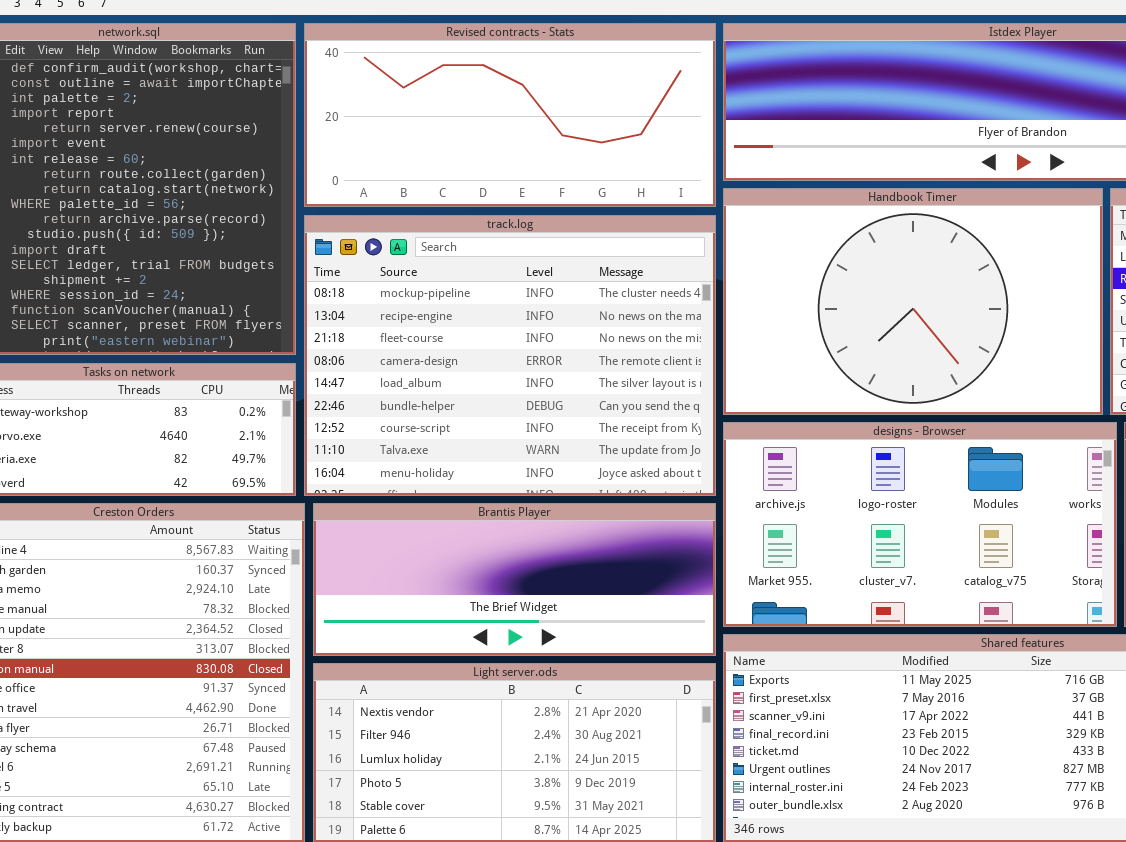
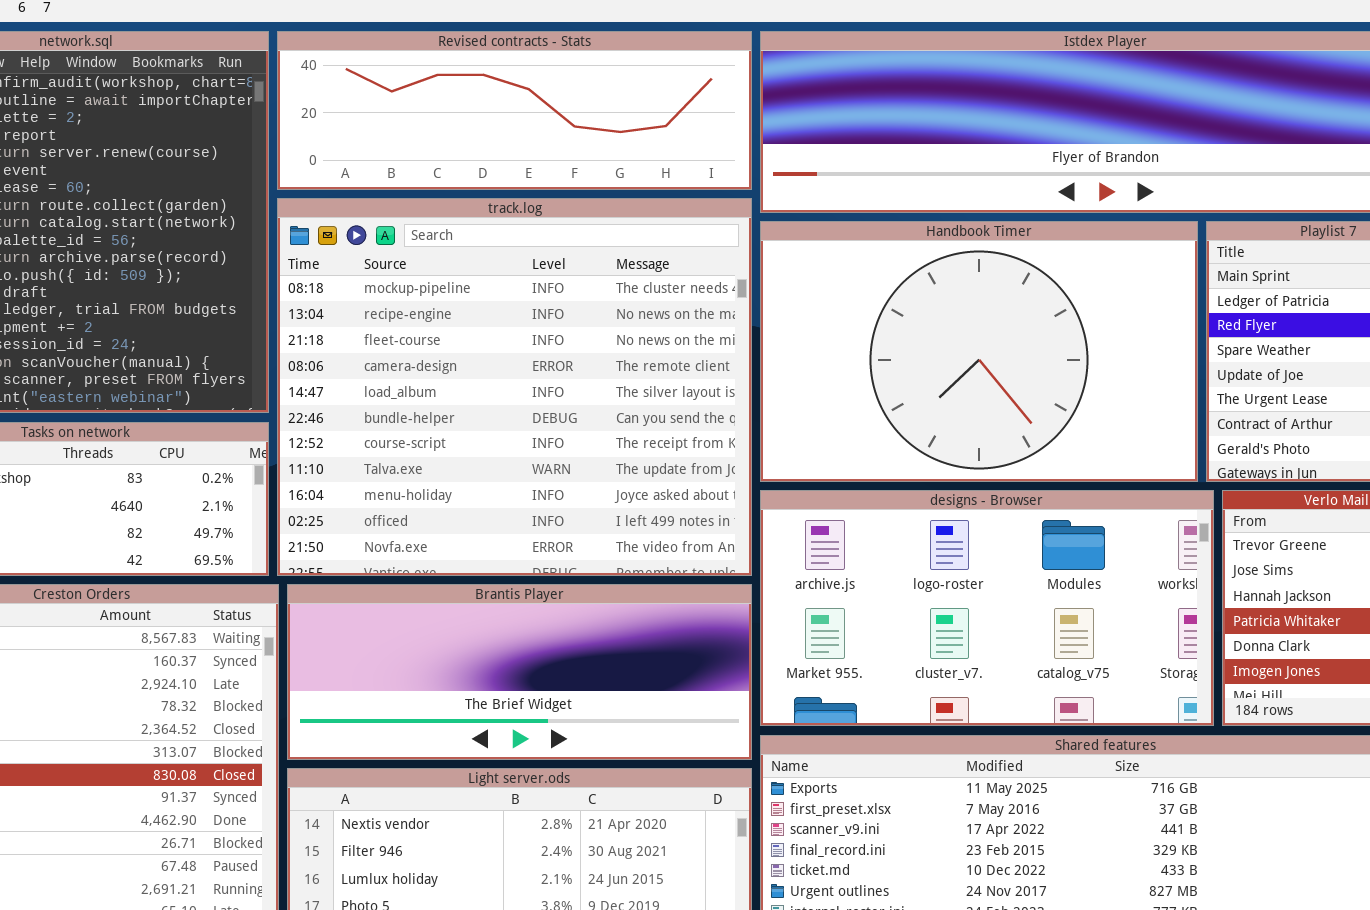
Revised contracts - Stats: [304,23,716,207] -> [277,31,752,190], resized
track.log: [304,215,716,496] -> [277,198,752,576], resized

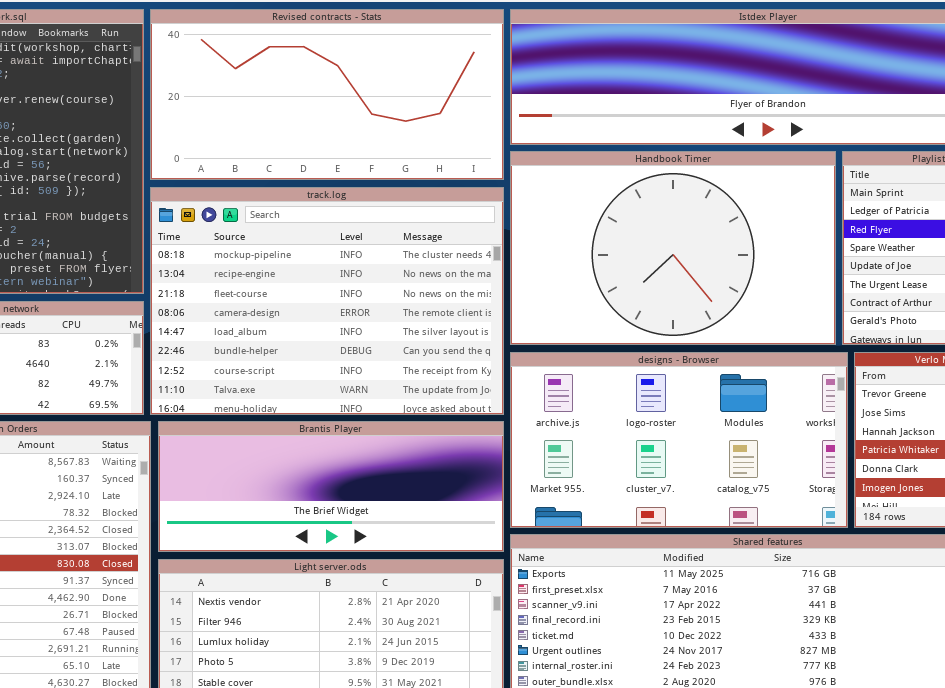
Revised contracts - Stats: [277,31,752,190] -> [150,9,504,180], resized
track.log: [277,198,752,576] -> [150,187,504,415], resized

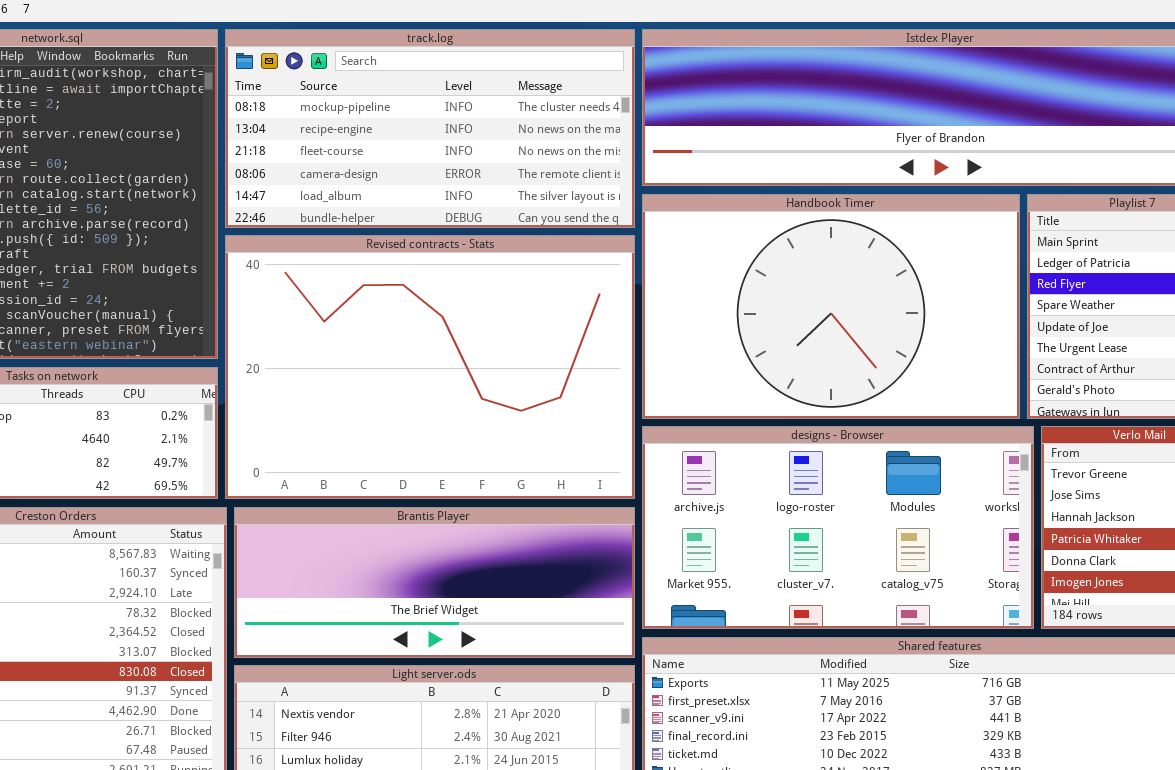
Revised contracts - Stats: [150,9,504,180] -> [225,235,635,499], moved, resized
track.log: [150,187,504,415] -> [225,29,635,228], moved, resized

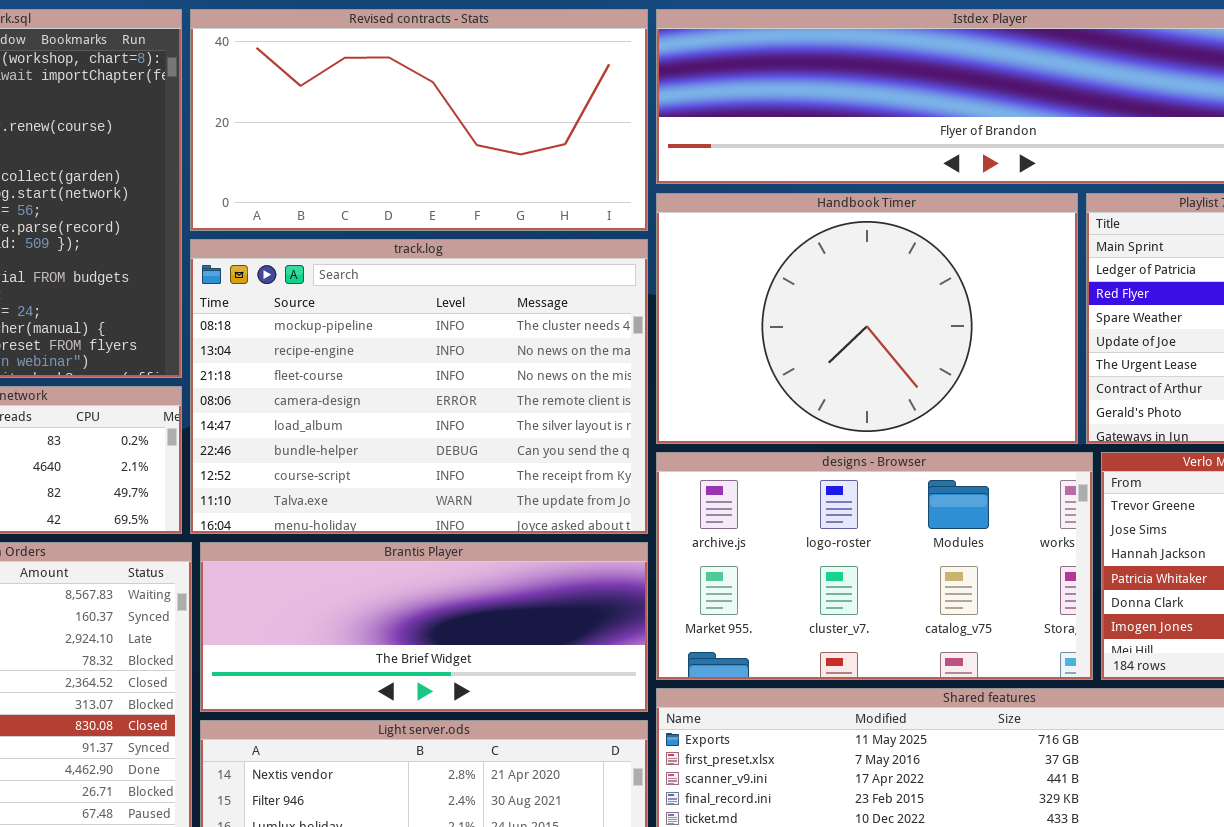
track.log: [225,29,635,228] -> [190,239,648,534], moved, resized
Revised contracts - Stats: [225,235,635,499] -> [190,9,648,231], moved, resized

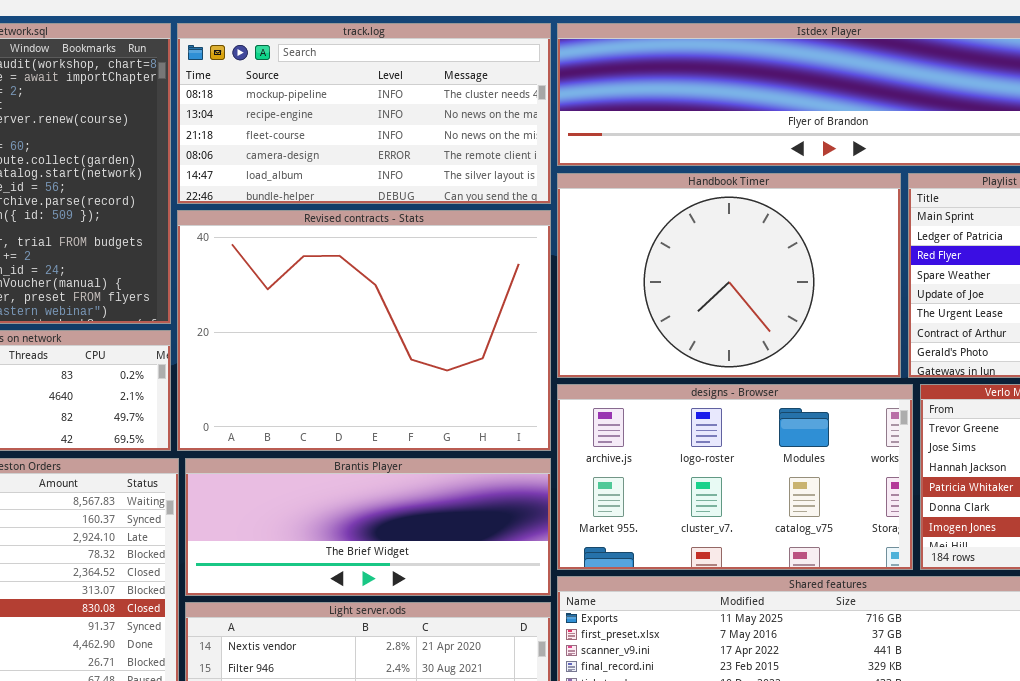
Revised contracts - Stats: [190,9,648,231] -> [177,210,551,451], moved, resized
track.log: [190,239,648,534] -> [177,23,551,204], moved, resized

